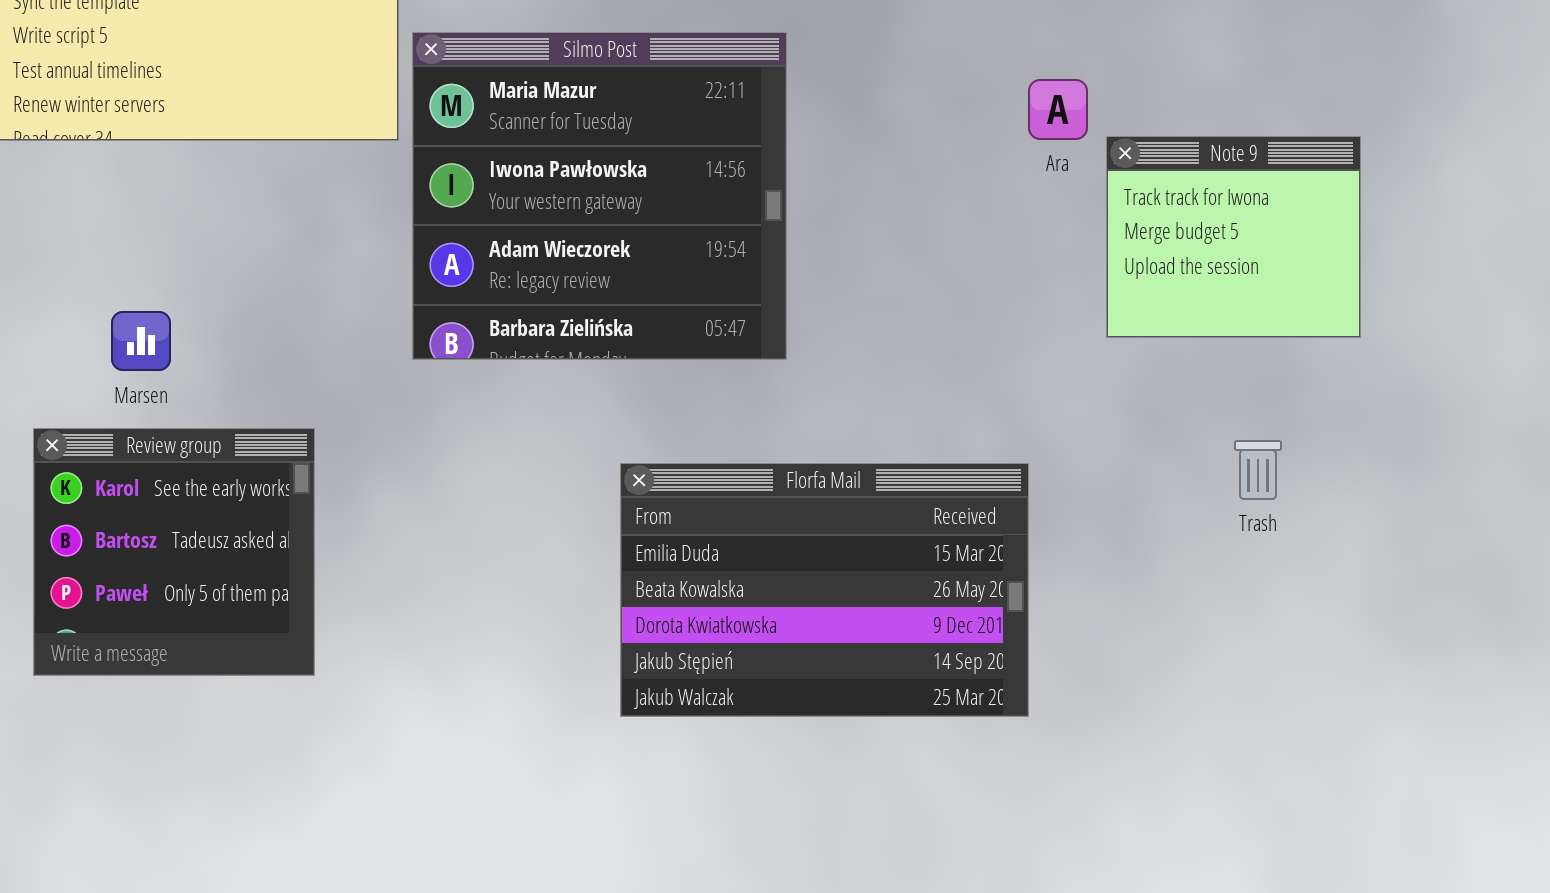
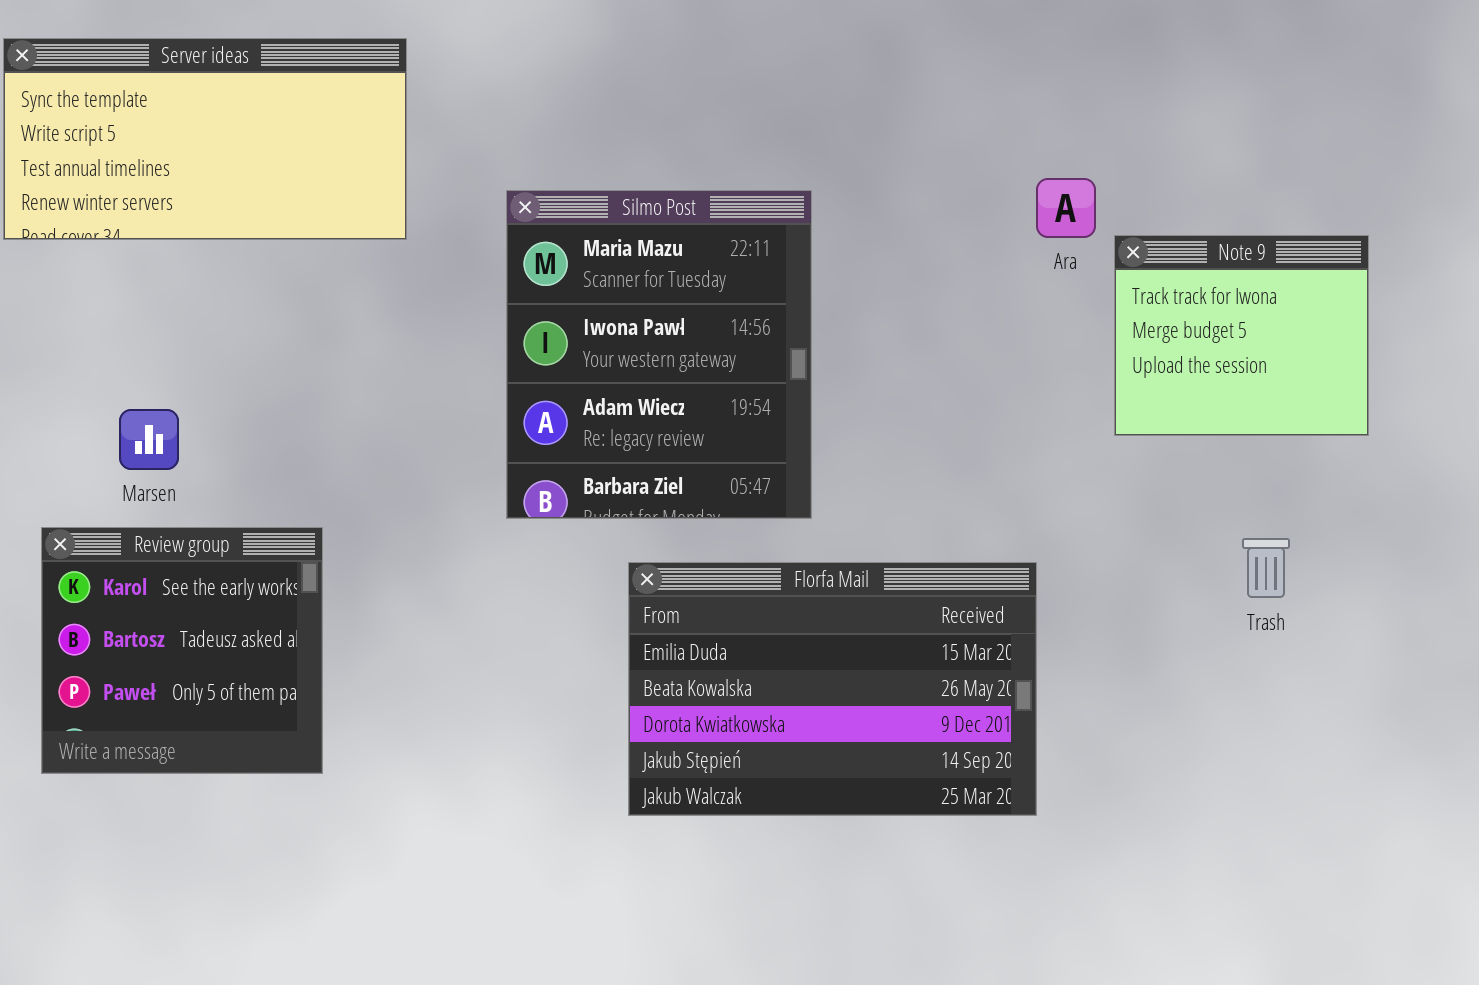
Silmo Post: [412,32,787,360] -> [506,190,812,519], moved, resized

